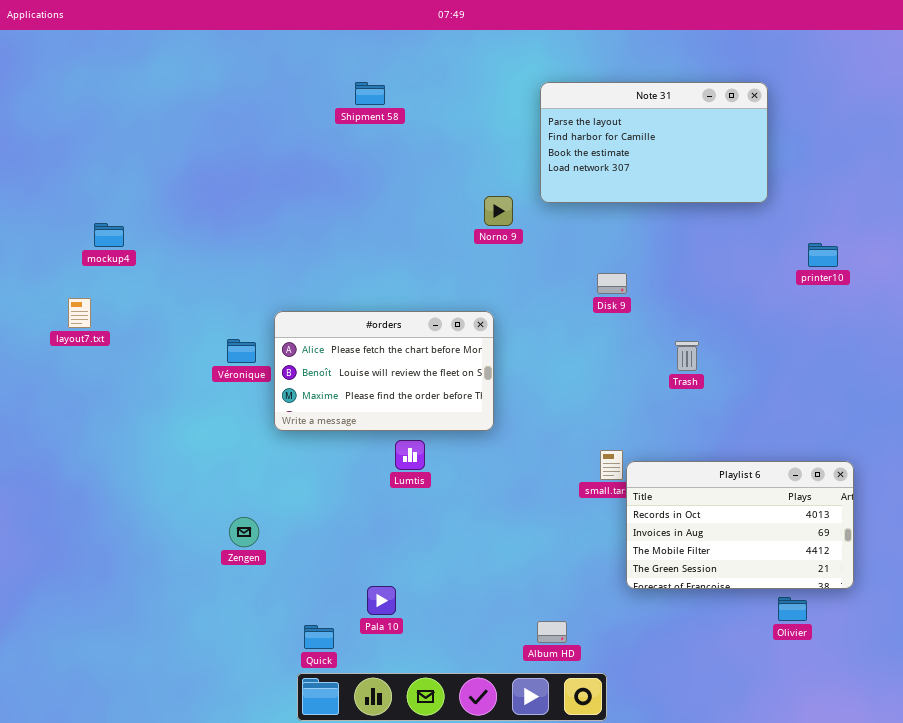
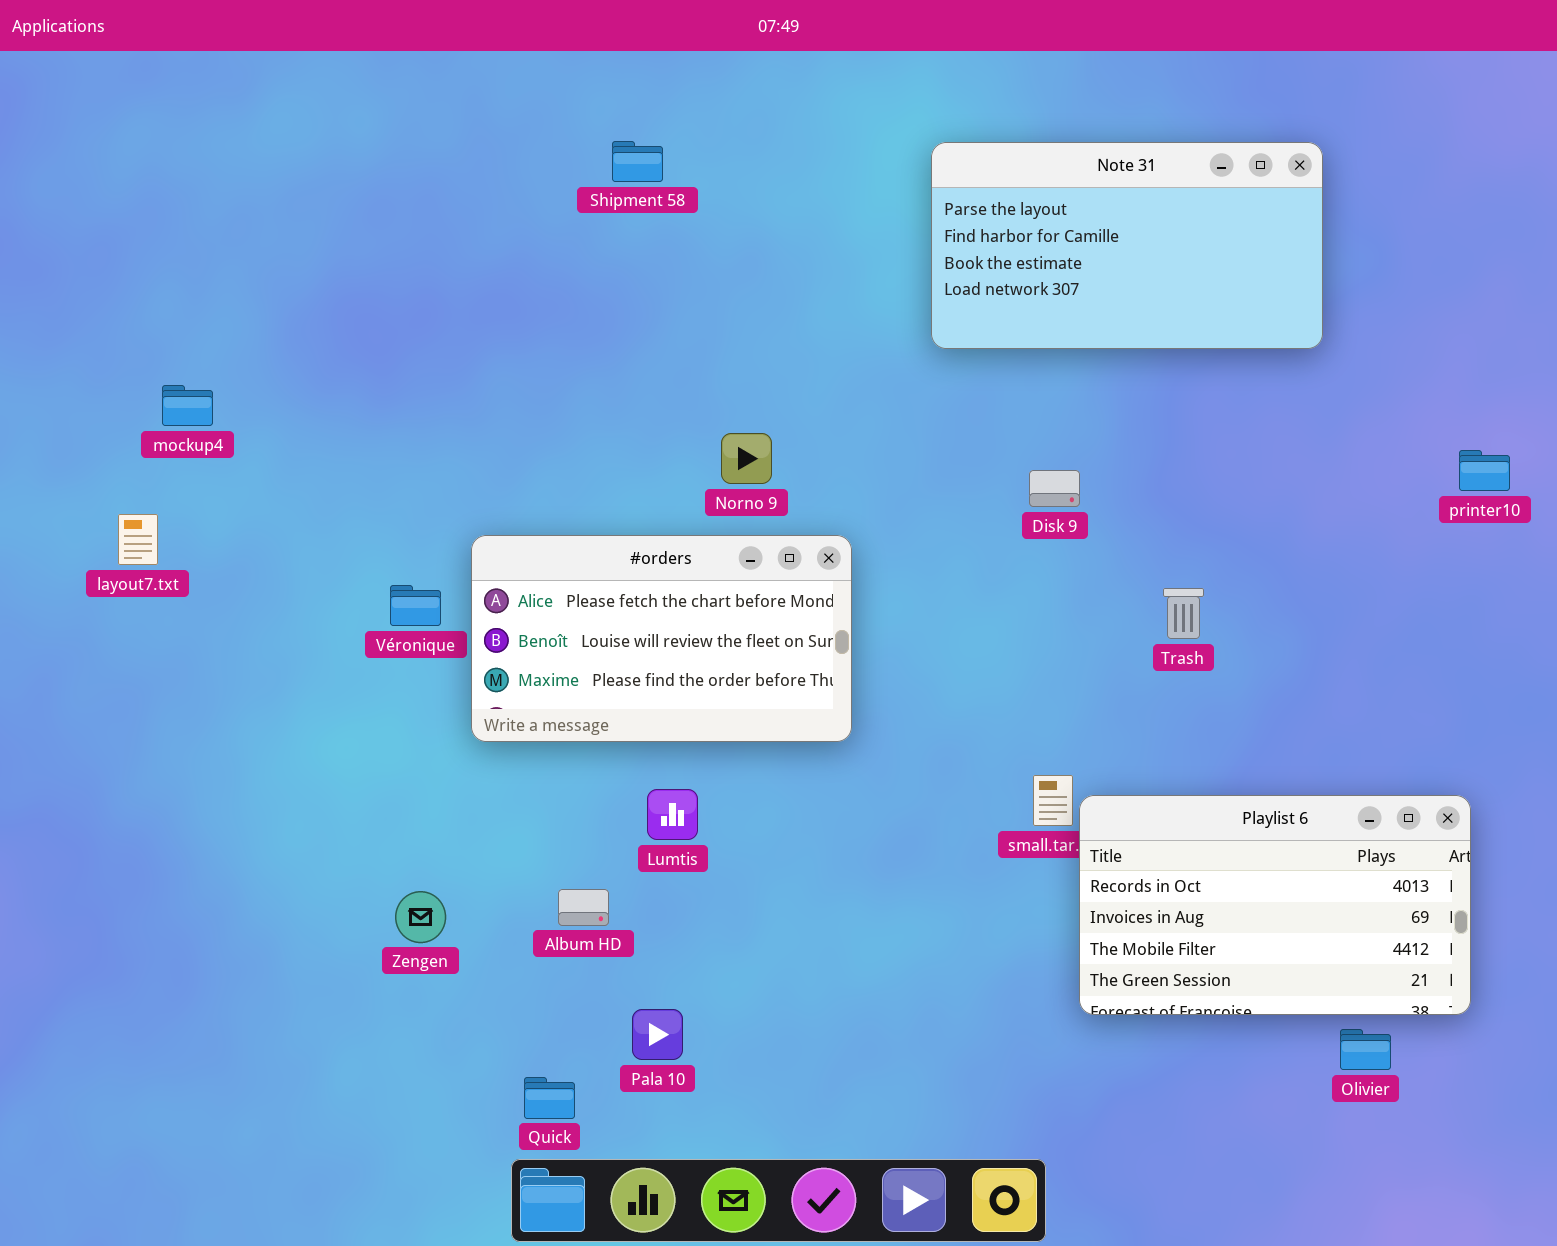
Norno 9: [484,196,513,226] -> [721,433,772,484], moved
printer10: [808,243,838,267] -> [1459,450,1510,491], moved
Lumtis: [395,440,425,470] -> [647,789,698,840], moved
Album HD: [537,621,567,643] -> [558,889,609,926], moved

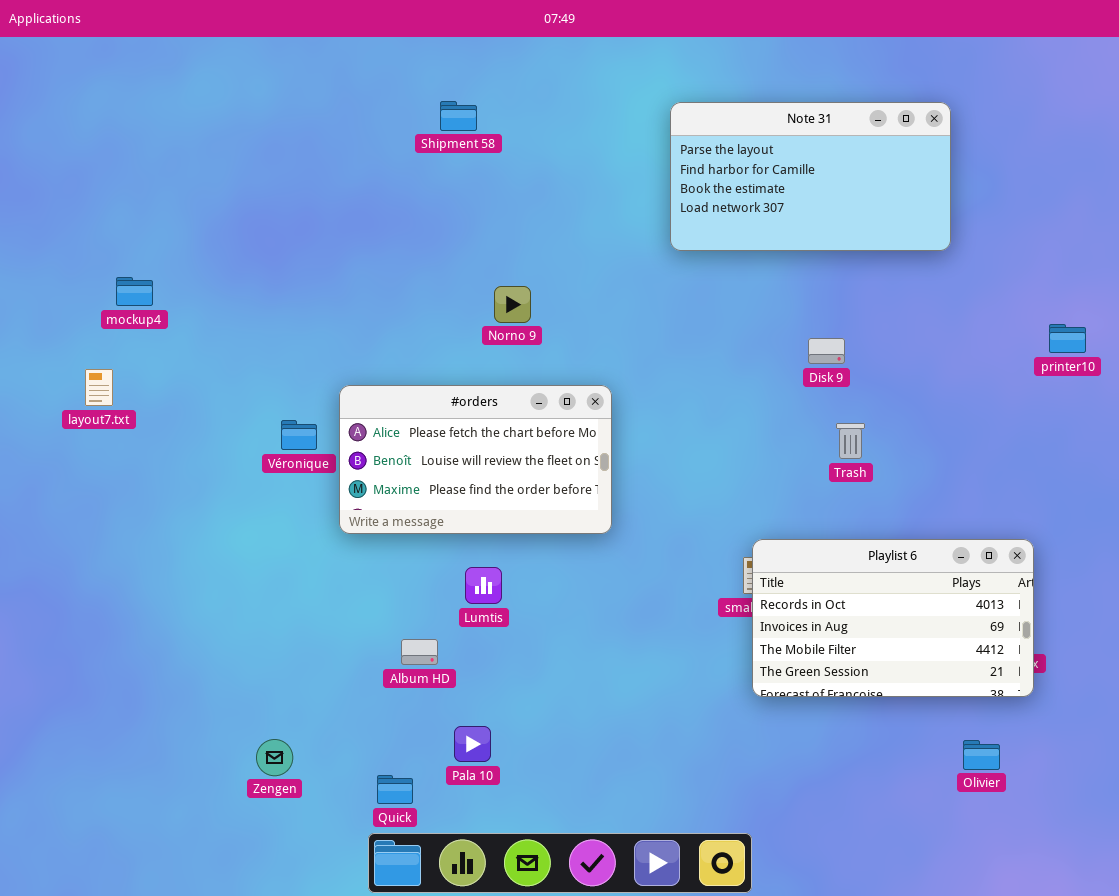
Norno 9: [721,433,772,484] -> [494,286,531,323], moved
Disk 9: [1029,470,1080,507] -> [808,338,845,364], moved
Playlist 6: [1079,795,1471,1015] -> [752,539,1034,697], moved
Zengen: [395,891,446,943] -> [256,739,293,776], moved

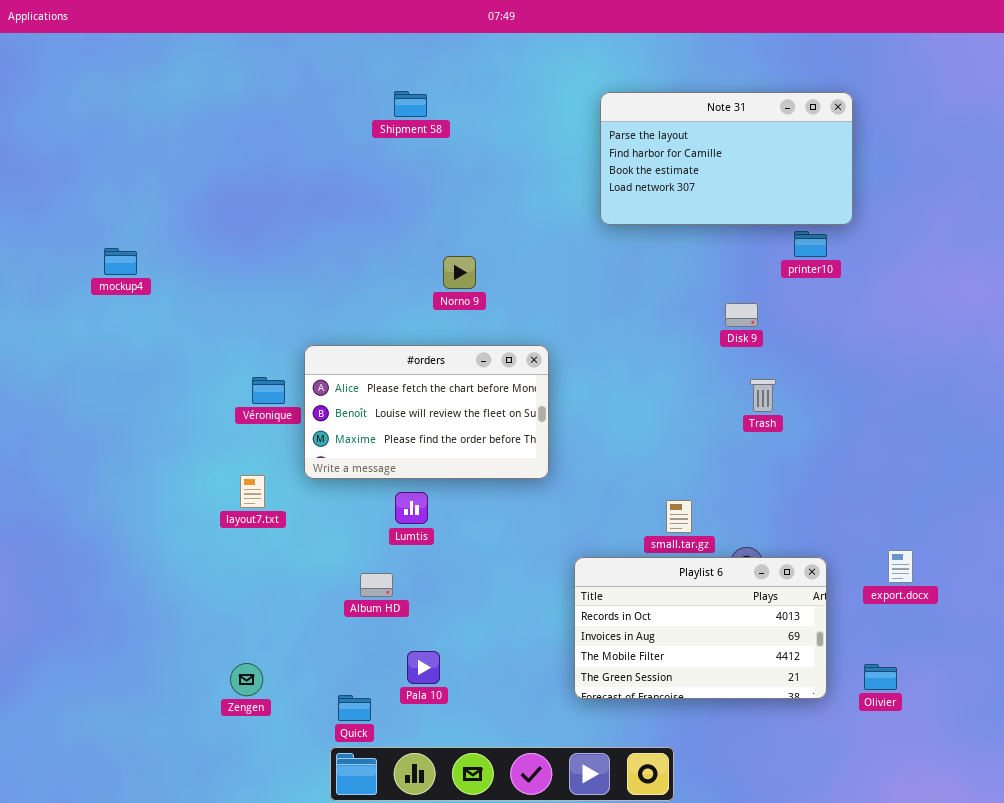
printer10: [1049,324,1086,353] -> [794,231,827,257], moved
layout7.txt: [85,369,113,406] -> [240,475,265,508], moved
Playlist 6: [752,539,1034,697] -> [574,557,827,699], moved
Lumtis: [465,567,502,604] -> [395,492,428,524], moved

